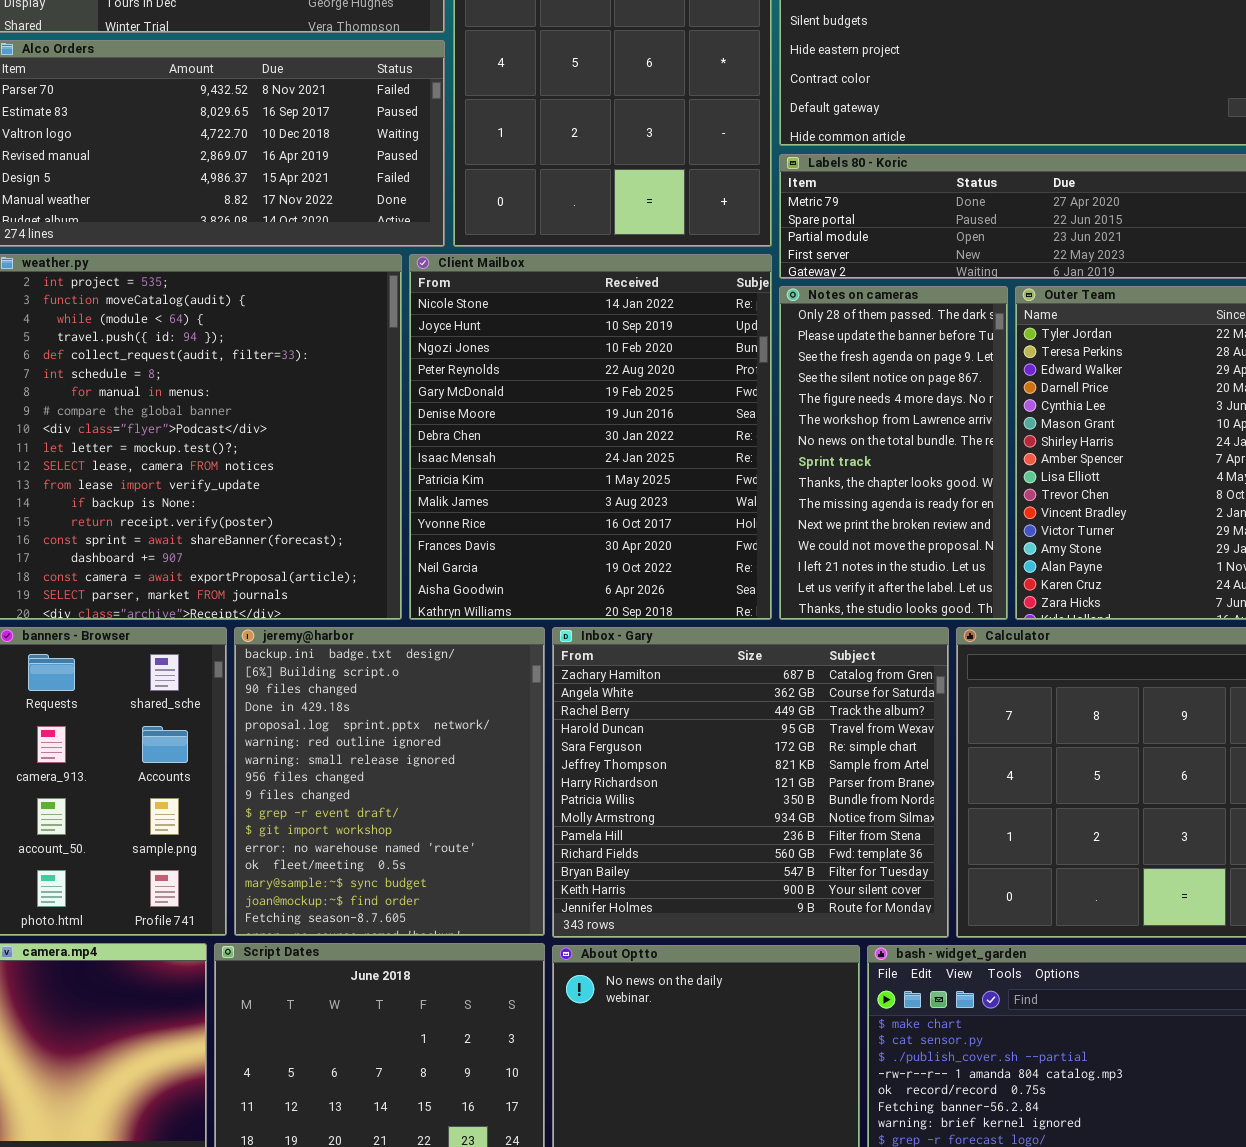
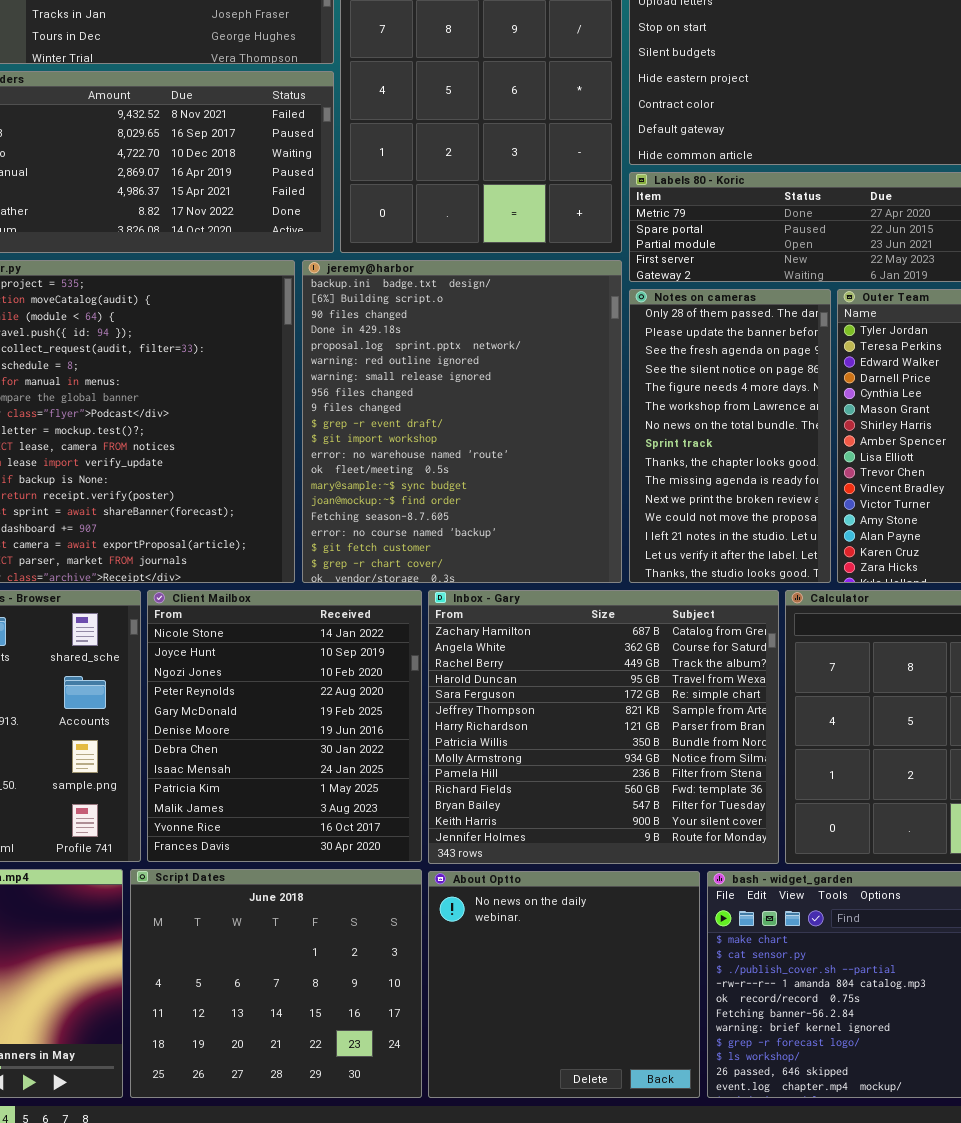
Client Mailbox: [409,254,772,620] -> [147,590,422,862], moved, resized
jeremy@harbor: [234,627,545,936] -> [302,260,622,583], moved, resized

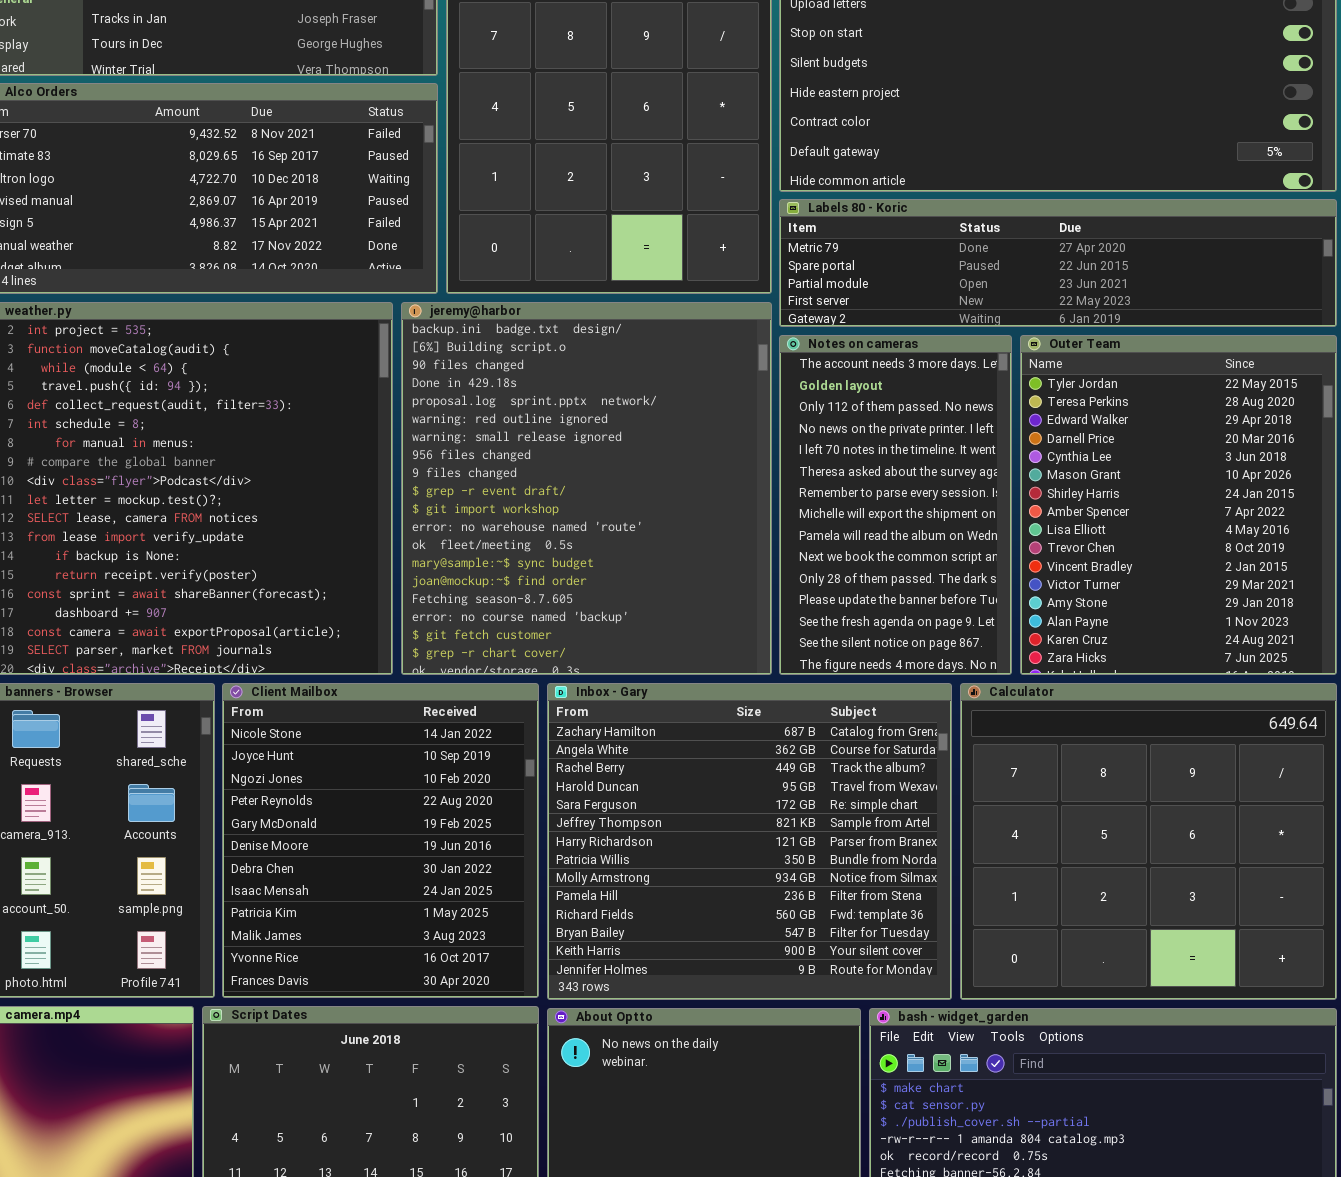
Notes on cameras: [629,289,831,583] -> [779,335,1012,675], scrolled up 10 rows

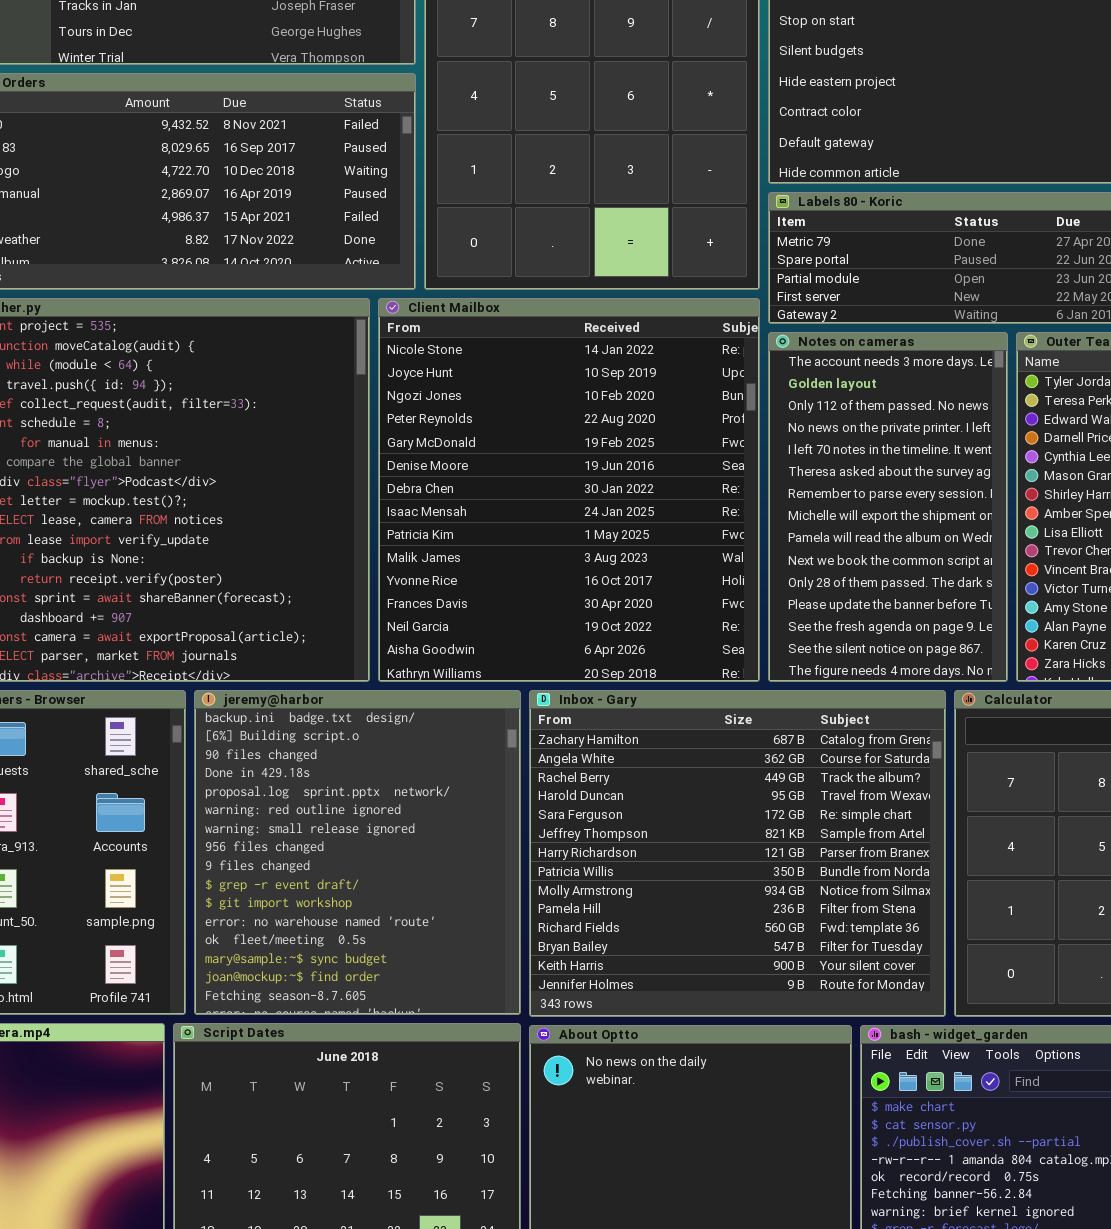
jeremy@harbor: [401,302,772,675] -> [194,690,521,1015], moved, resized
Client Mailbox: [222,683,539,998] -> [378,298,760,682], moved, resized

